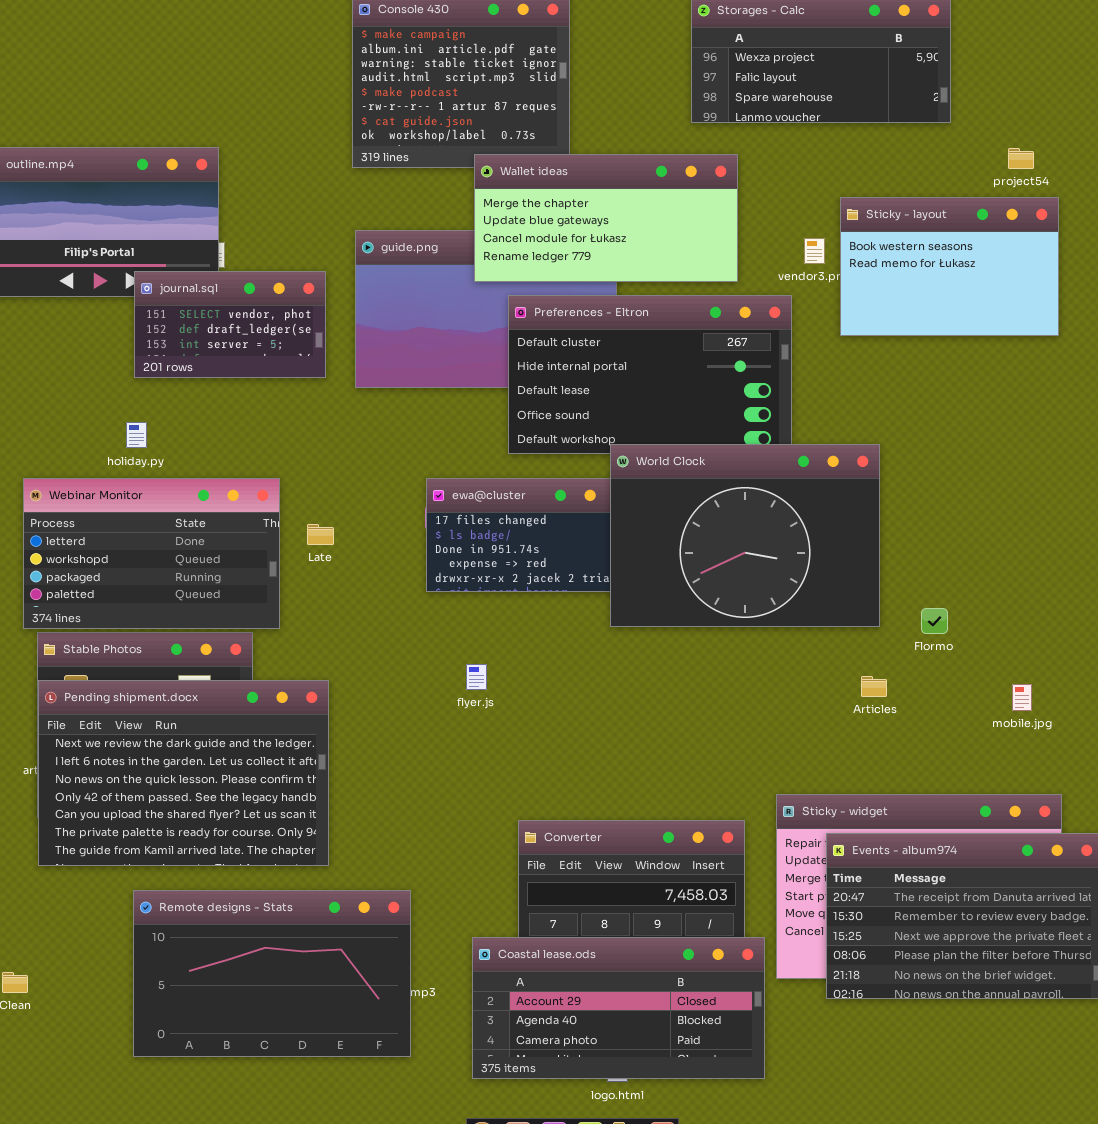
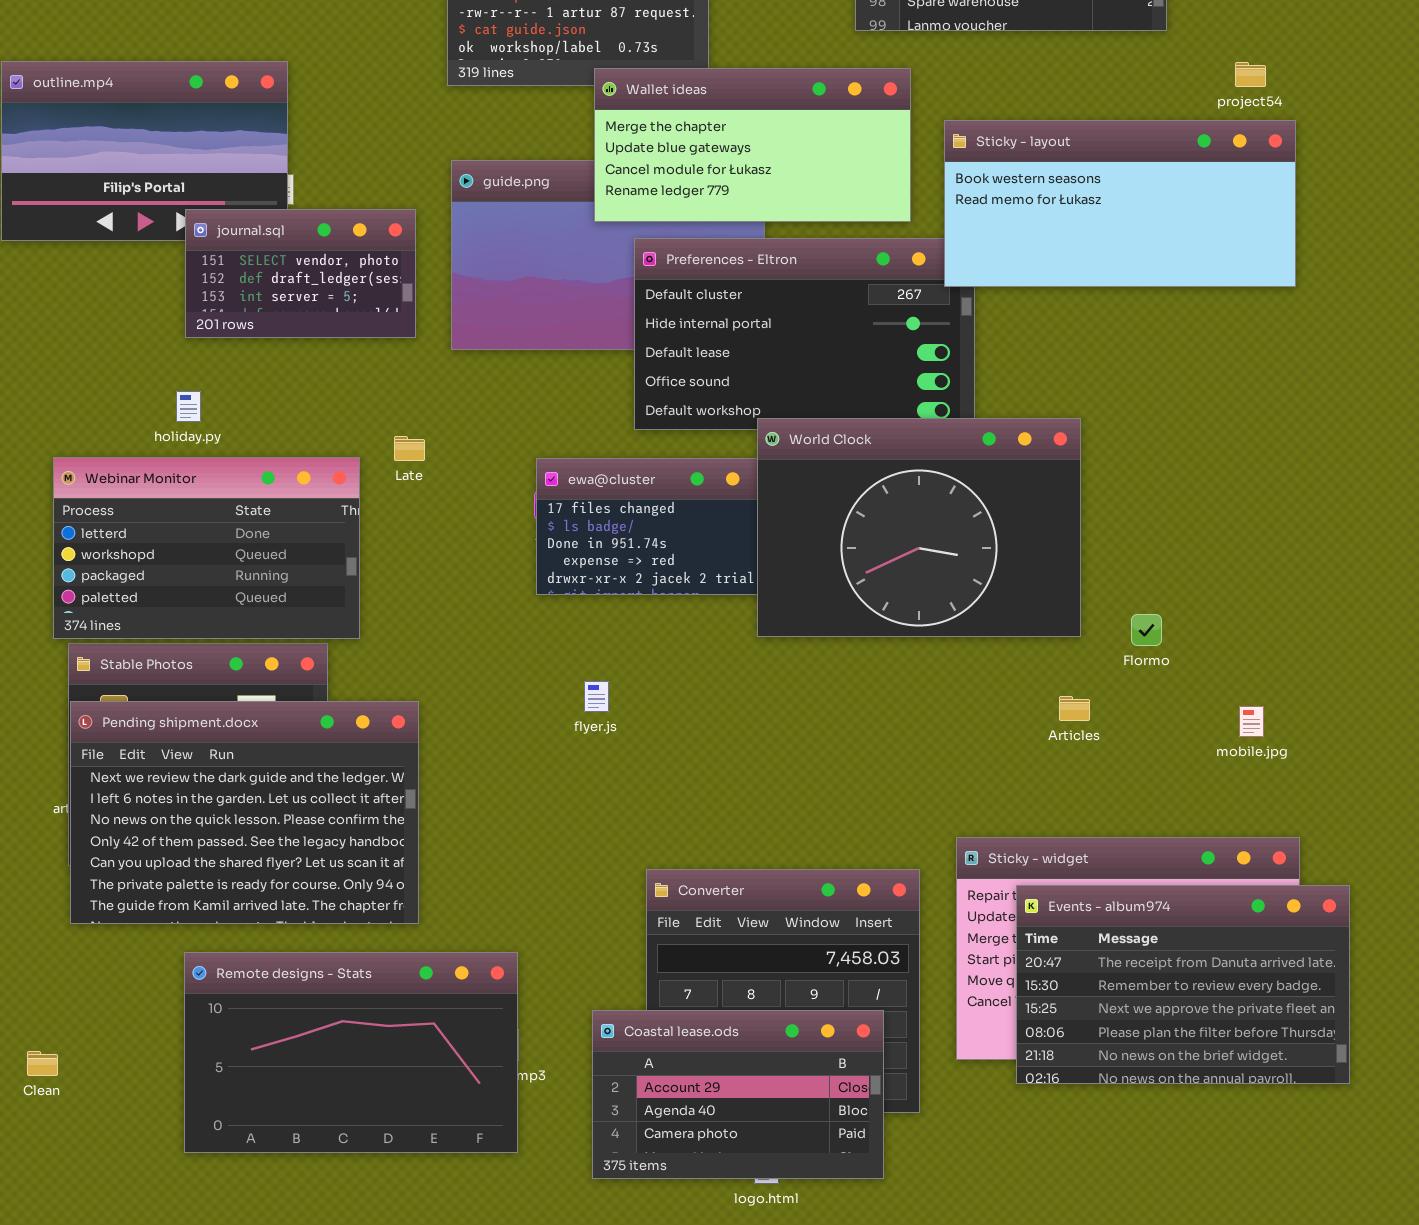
Sticky - layout: [840,197,1059,336] -> [944,120,1296,287], resized
Late: [307,524,334,545] -> [394,436,425,461], moved
Coastal lease.ods: [472,937,765,1079] -> [592,1010,884,1179], resized

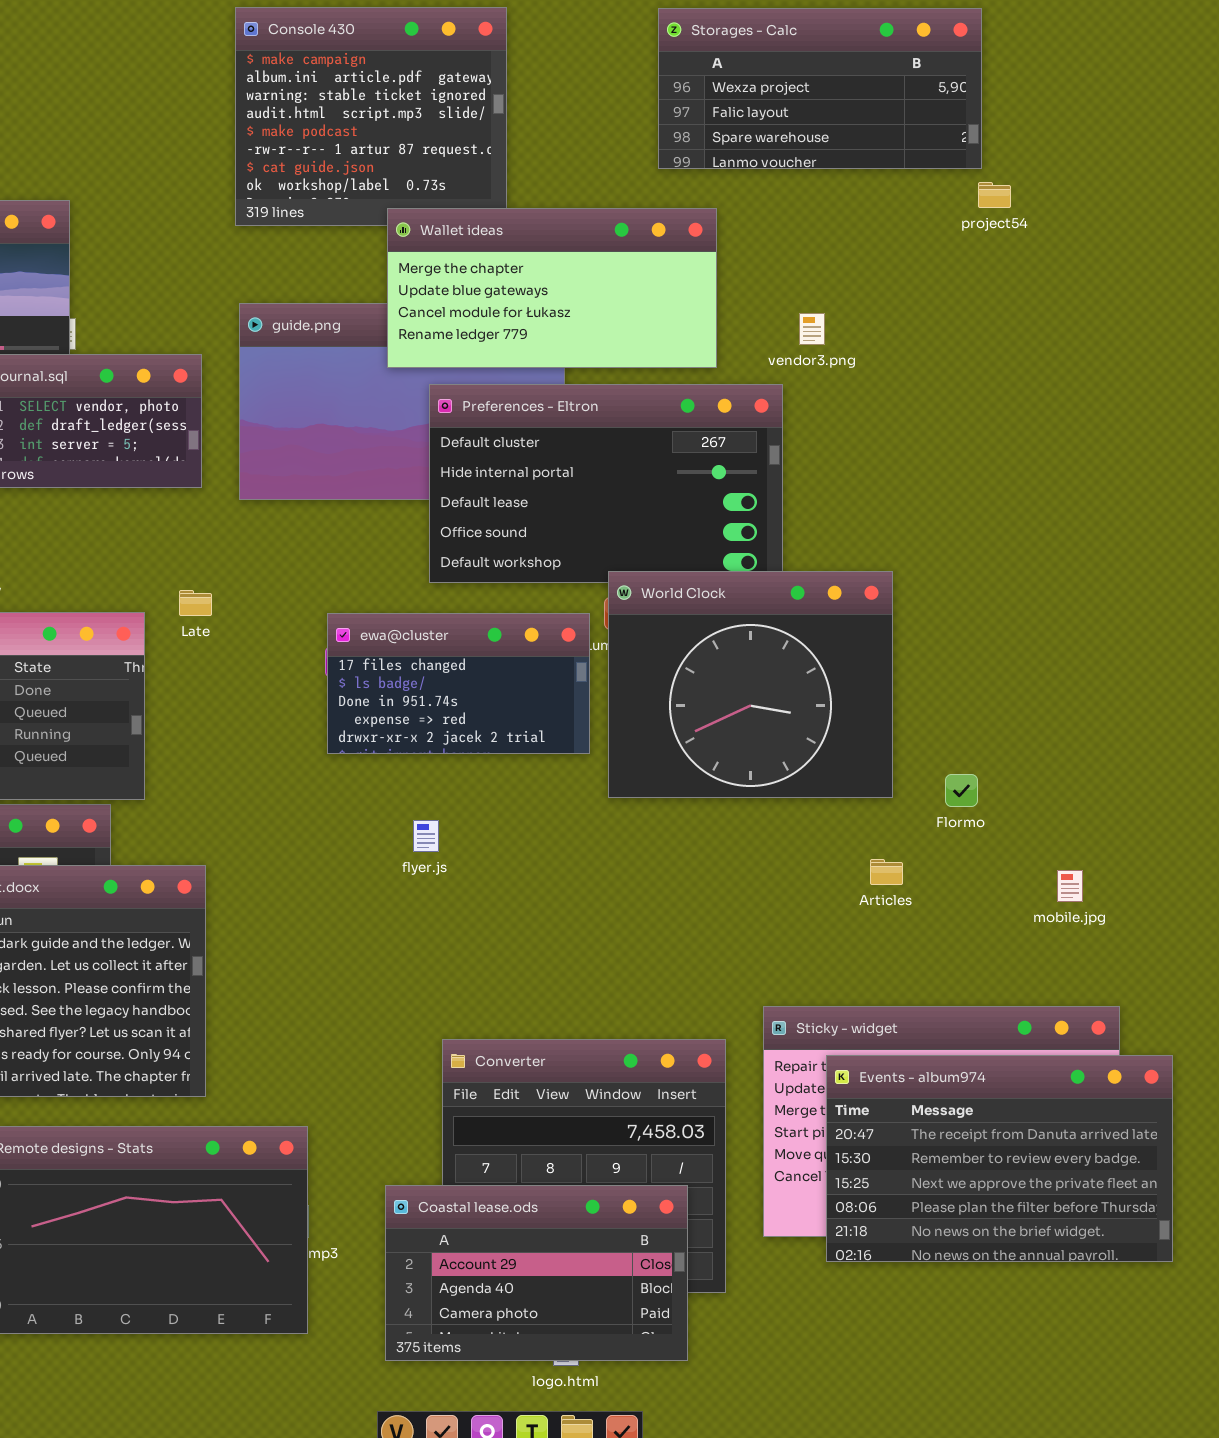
project54: [1235,62,1266,87] -> [978,182,1011,208], moved
Sticky - layout: [944,120,1296,287] -> none, closed
World Clock: [757,418,1081,637] -> [608,571,893,798], resized
flyer.js: [584,681,609,712] -> [413,820,439,852], moved

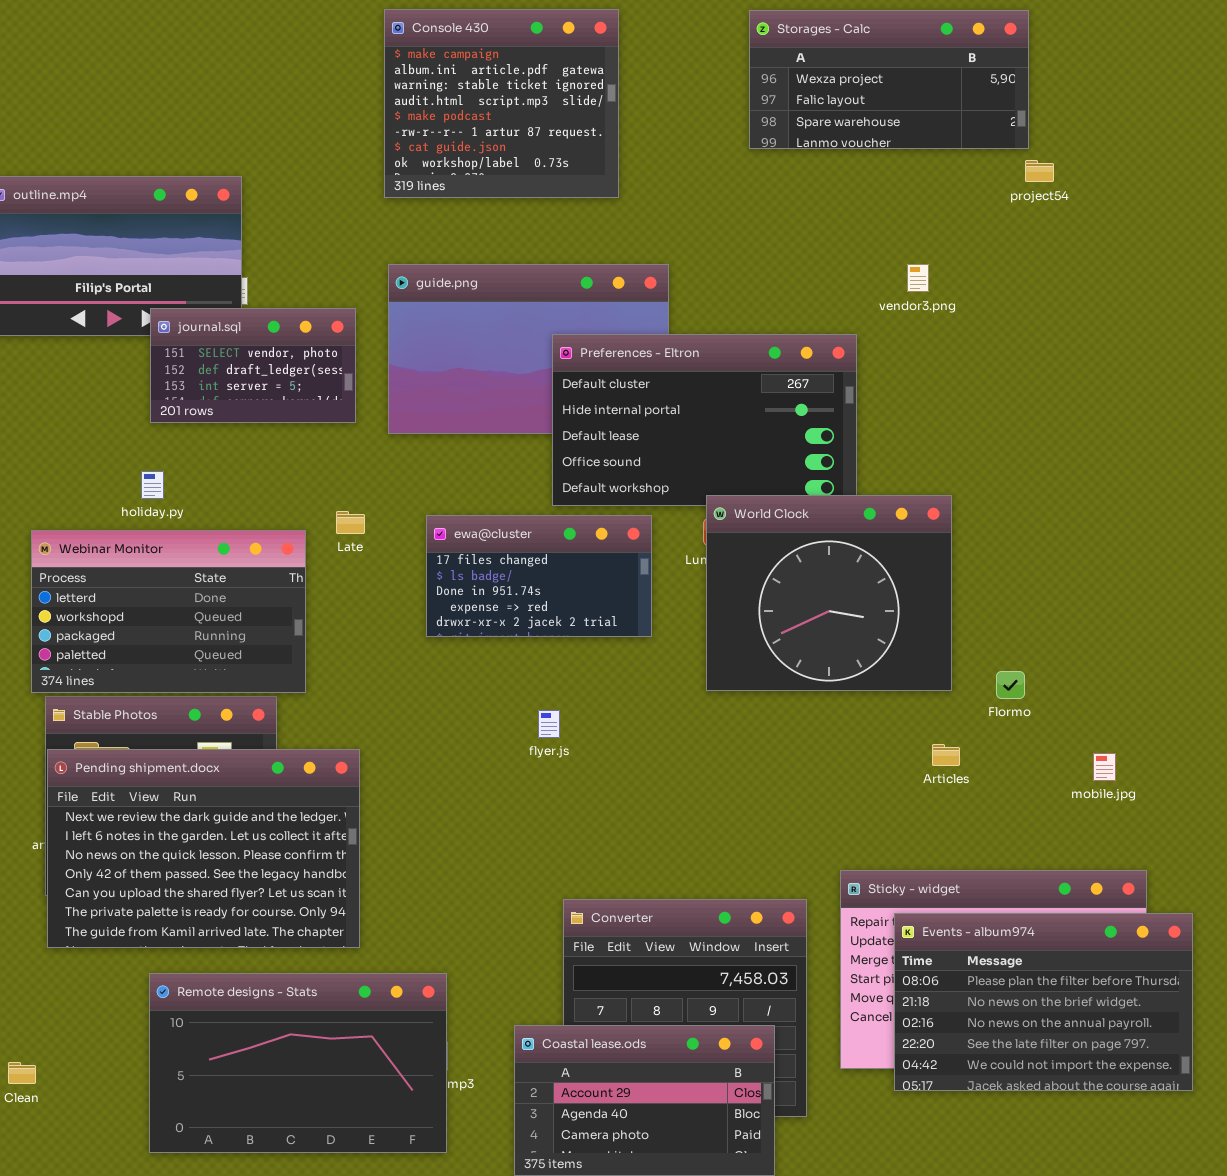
Wallet ideas: [387,208,717,368] -> none, closed
vendor3.png: [799,313,825,345] -> [907,264,929,292], moved
ewa@cluster: [327,613,590,754] -> [426,515,652,637], moved
Events - album974: [826,1055,1173,1262] -> [894,913,1193,1091], scrolled down 3 rows

